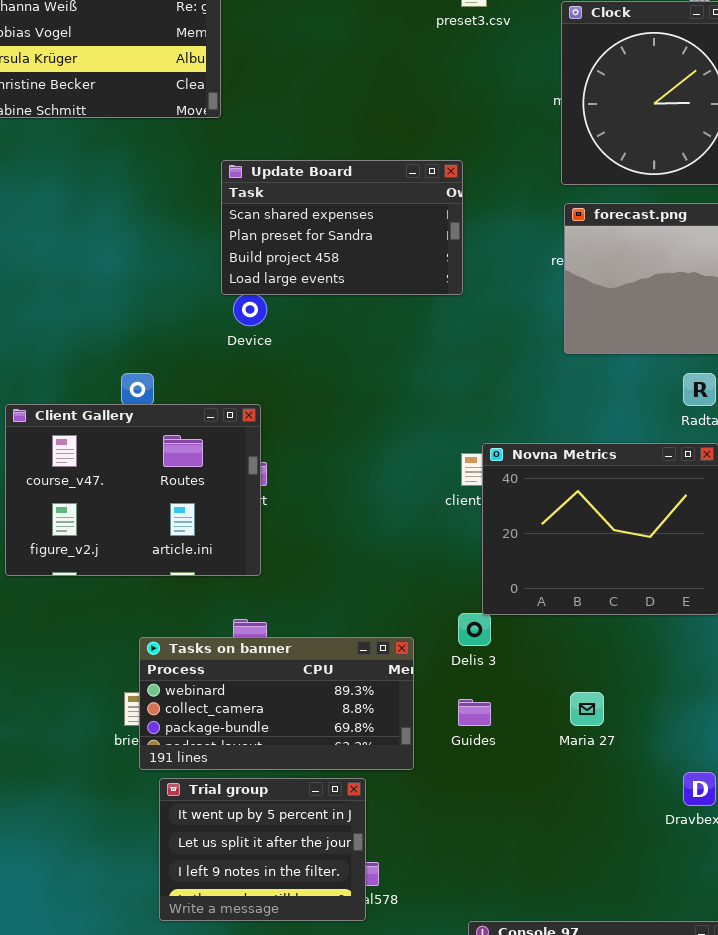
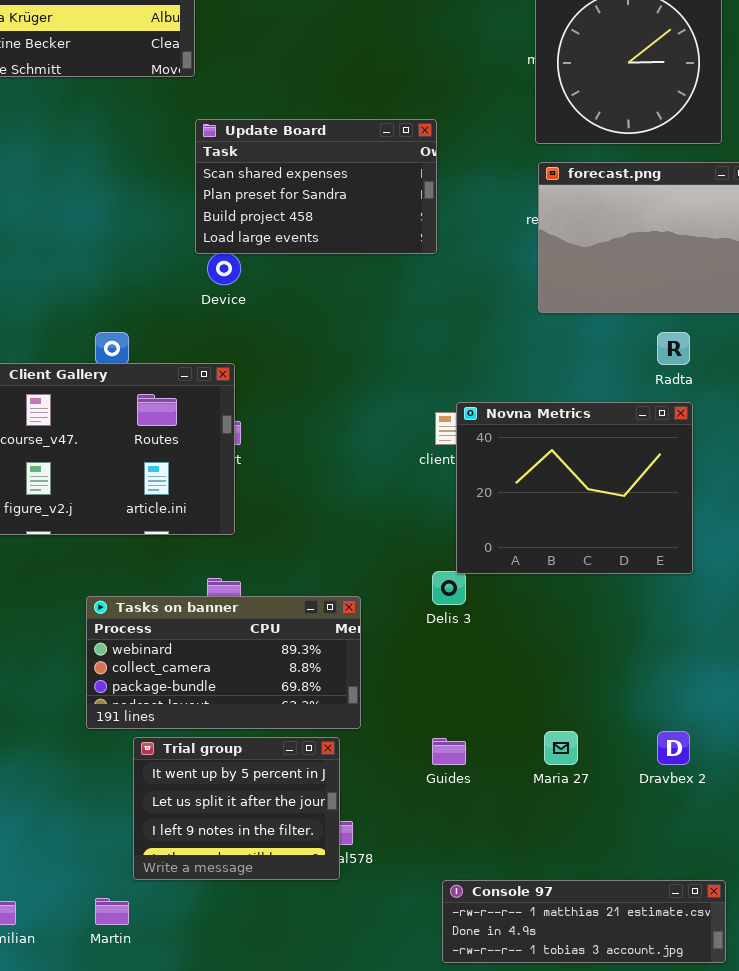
Tasks on banner: [139,637,414,770] -> [86,596,361,729], moved
Maria 27: [570,692,604,726] -> [544,731,578,765], moved
Guides: [458,699,491,726] -> [432,738,466,765], moved

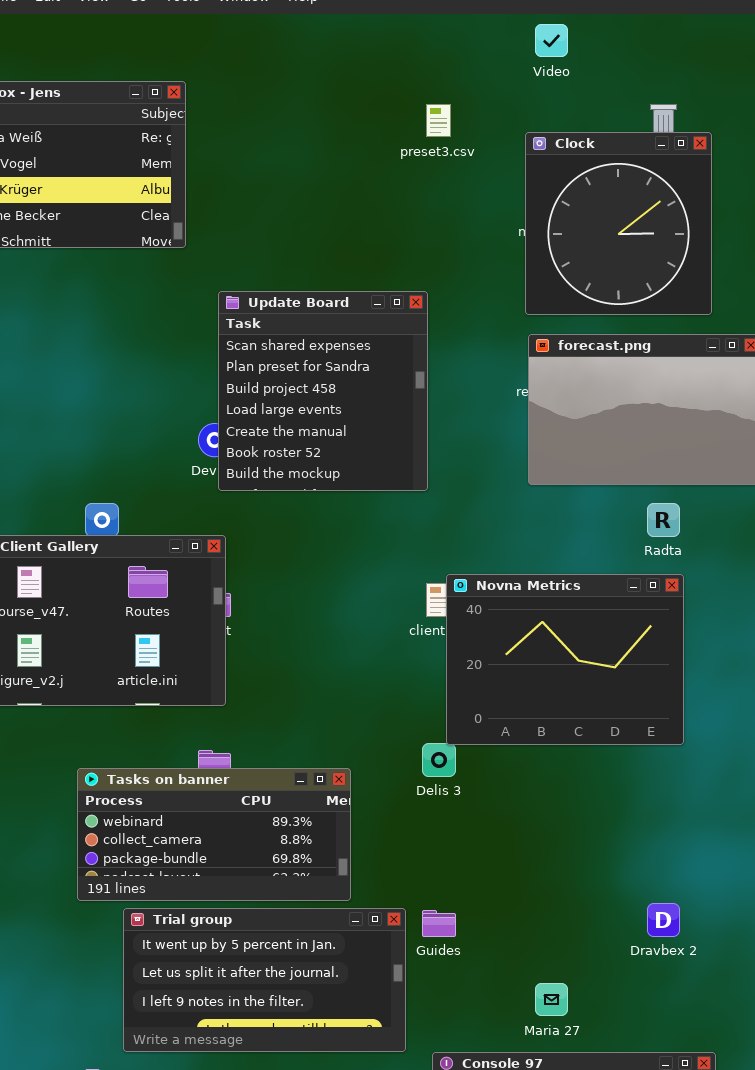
Update Board: [195,119,437,254] -> [218,291,428,491], resized
Maria 27: [544,731,578,765] -> [535,983,568,1016], moved
Trial group: [133,737,340,880] -> [123,908,406,1052], resized

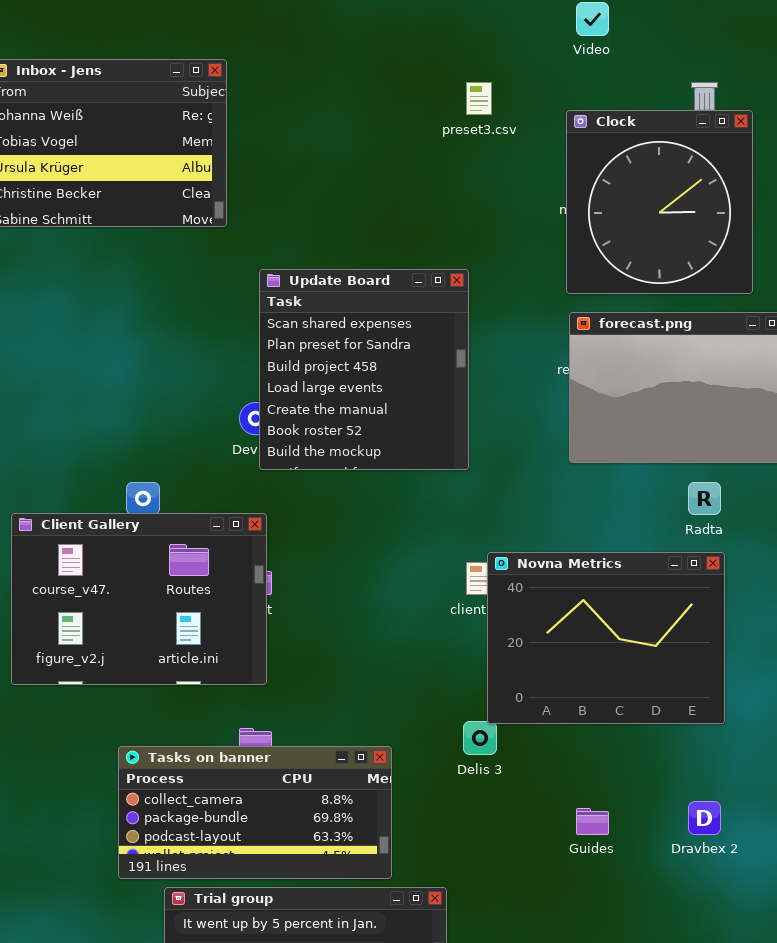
Tasks on banner: [77,768,351,901] -> [118,746,392,879], scrolled down 1 row
Dravbex 2: [647,903,680,937] -> [688,801,721,835], moved
Guides: [422,910,456,937] -> [576,808,609,835], moved

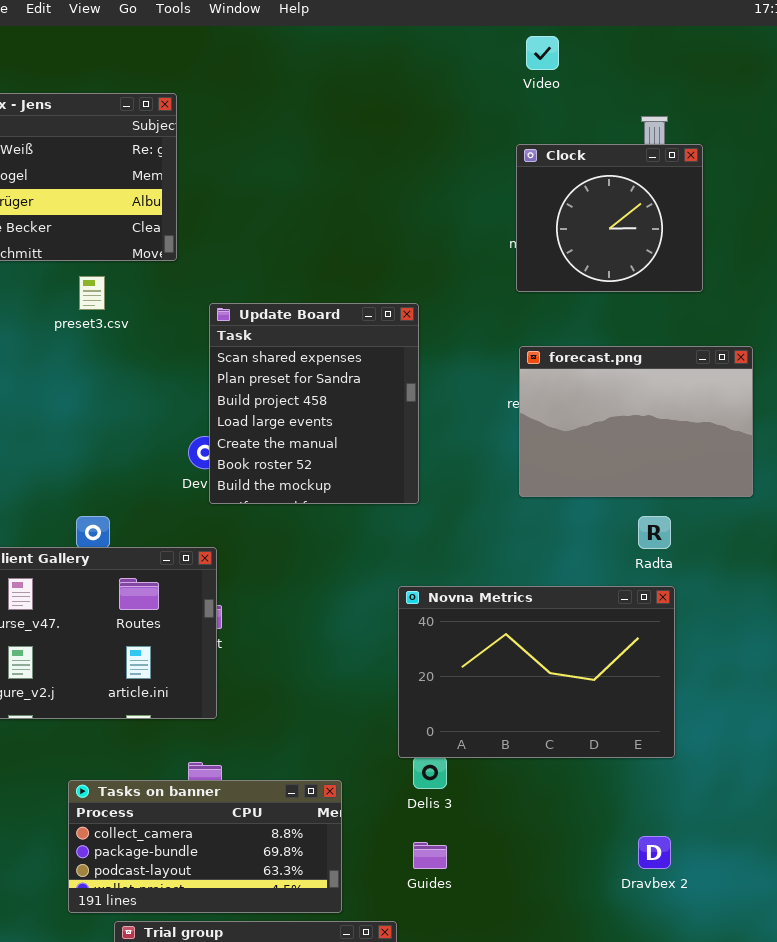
preset3.csv: [466,82,492,115] -> [79,276,105,310], moved
Clock: [566,110,753,294] -> [516,144,703,292], resized
Novna Metrics: [487,552,725,724] -> [398,586,675,758], resized
Guides: [576,808,609,835] -> [413,842,447,869], moved

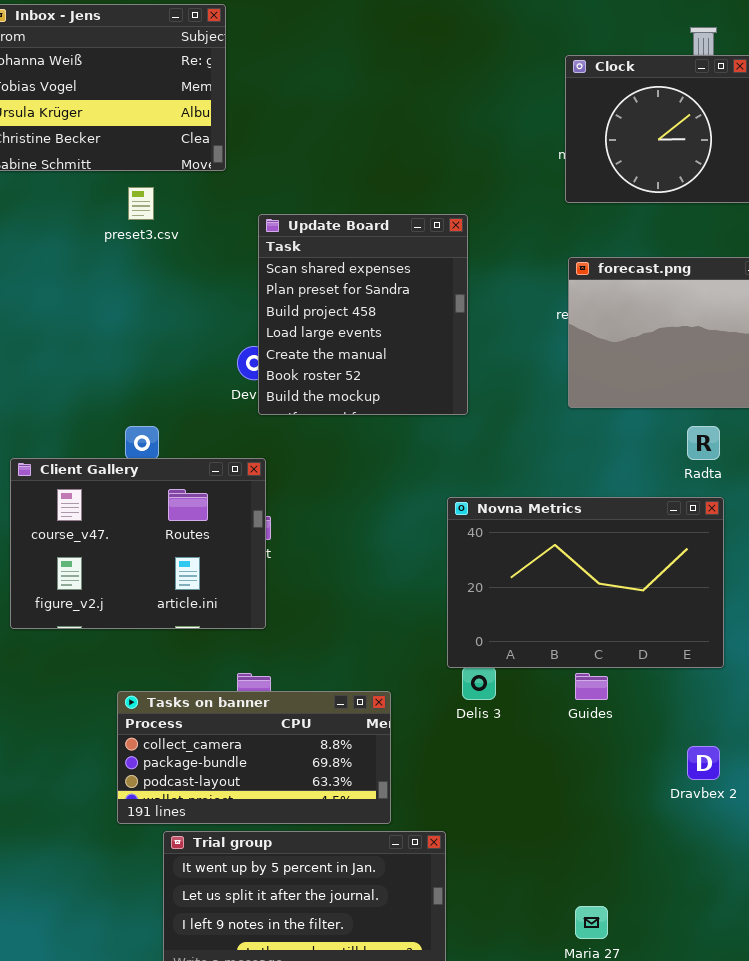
Guides: [413,842,447,869] -> [575,673,608,700], moved

